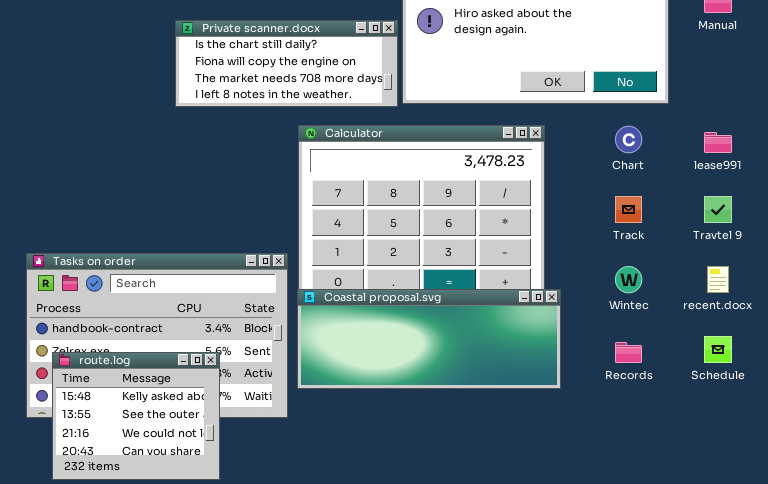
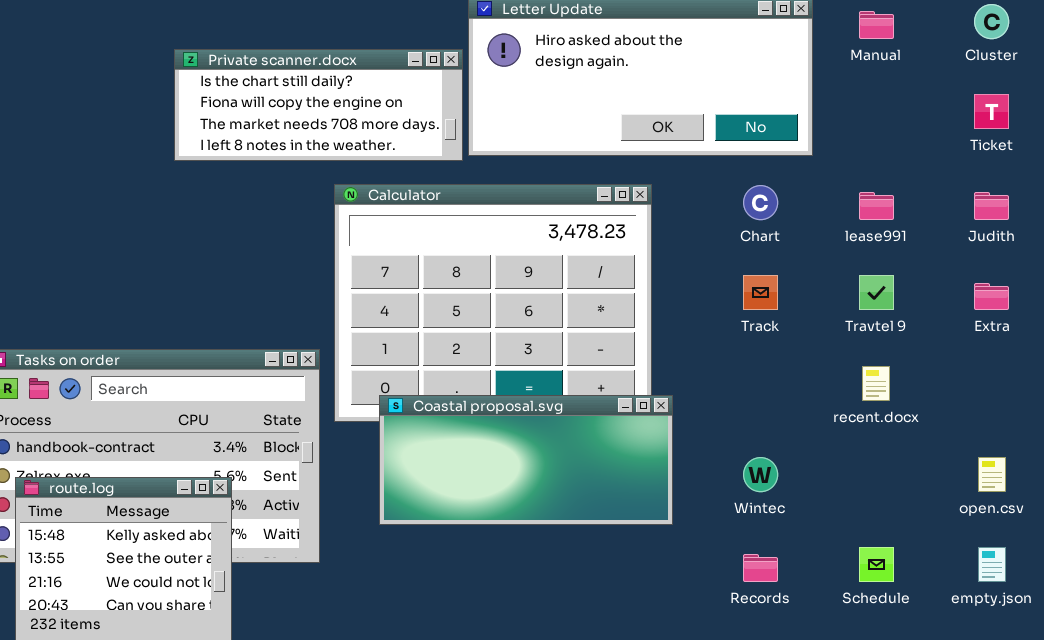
Wintec: [615,266,642,293] -> [743,457,778,492], moved
Coastal proposal.svg: [297,289,561,389] -> [379,395,673,525], resized
Schedule: [704,336,732,363] -> [859,547,894,582], moved
Records: [615,342,642,363] -> [743,554,778,582], moved

